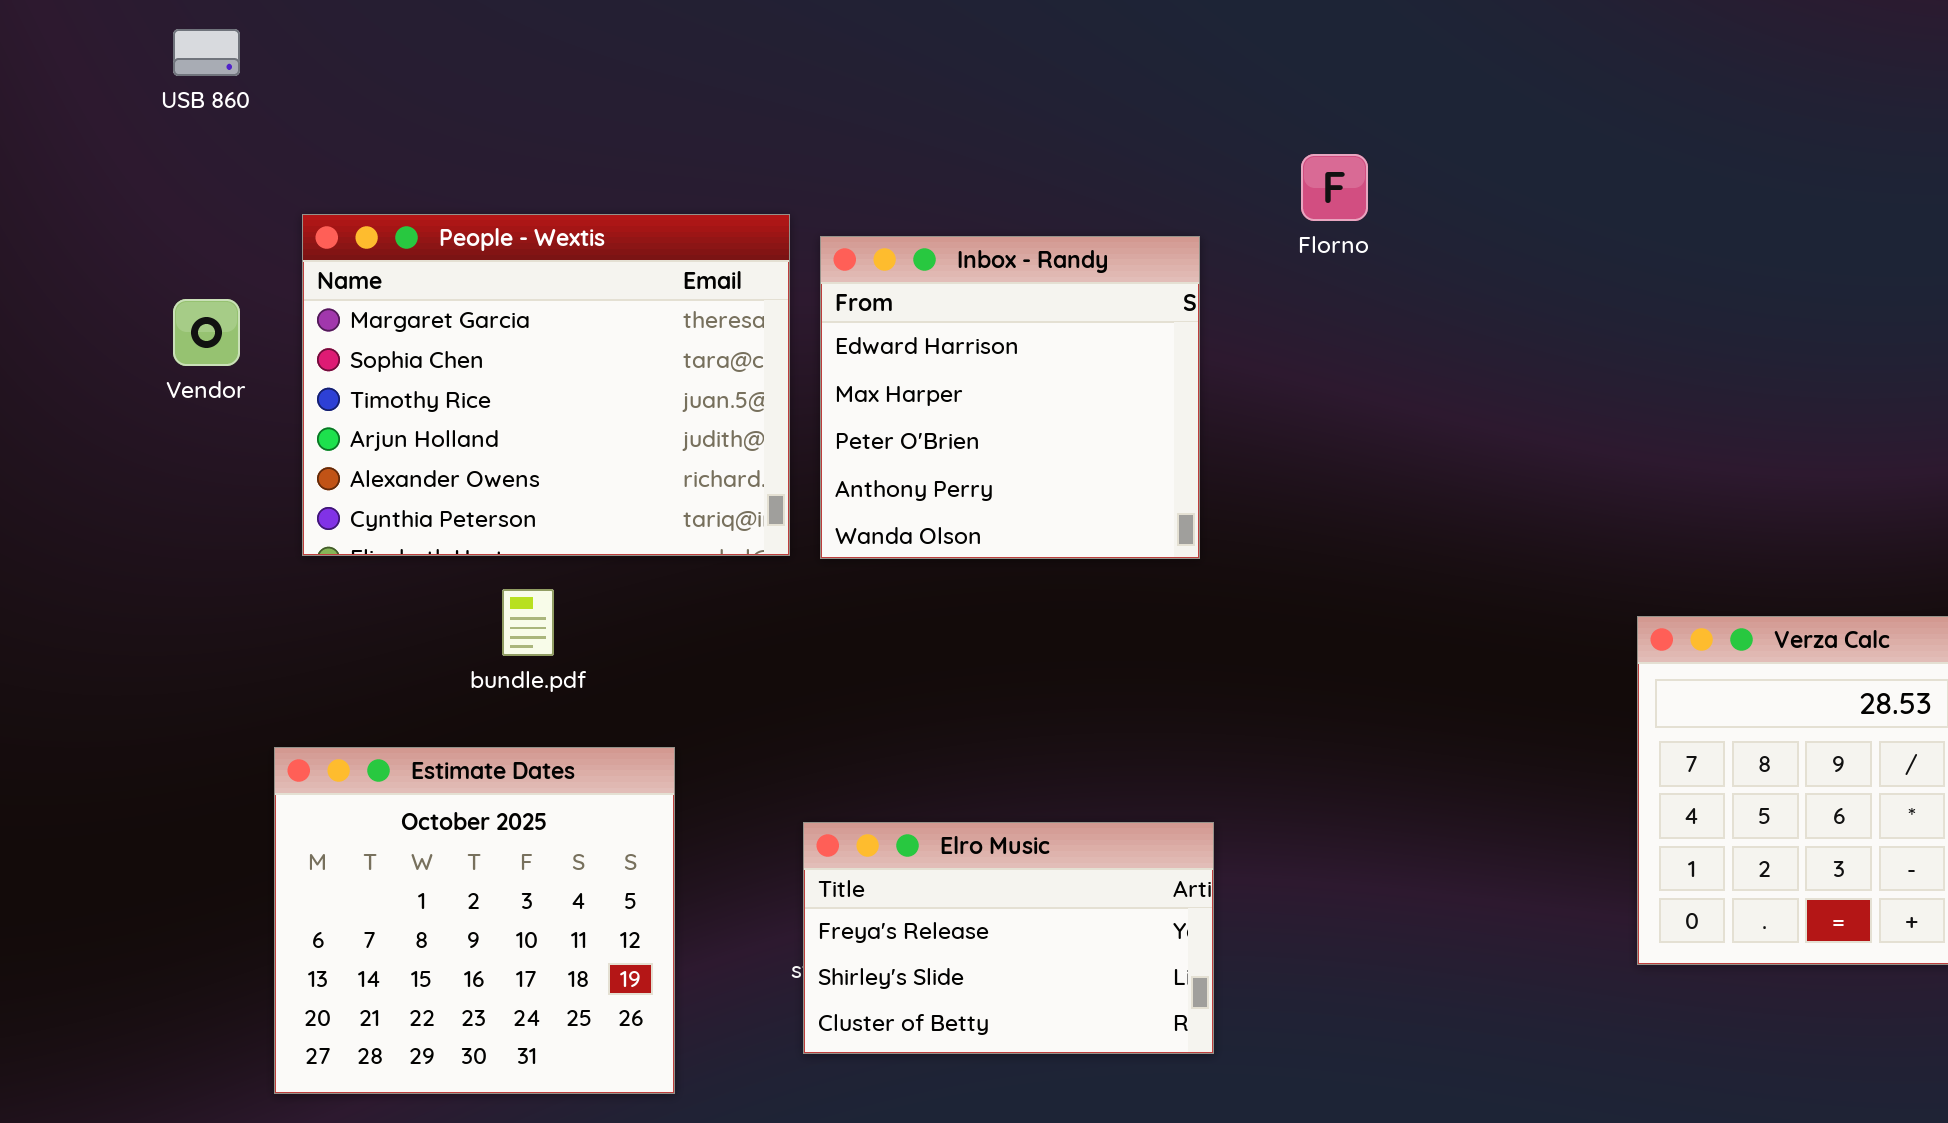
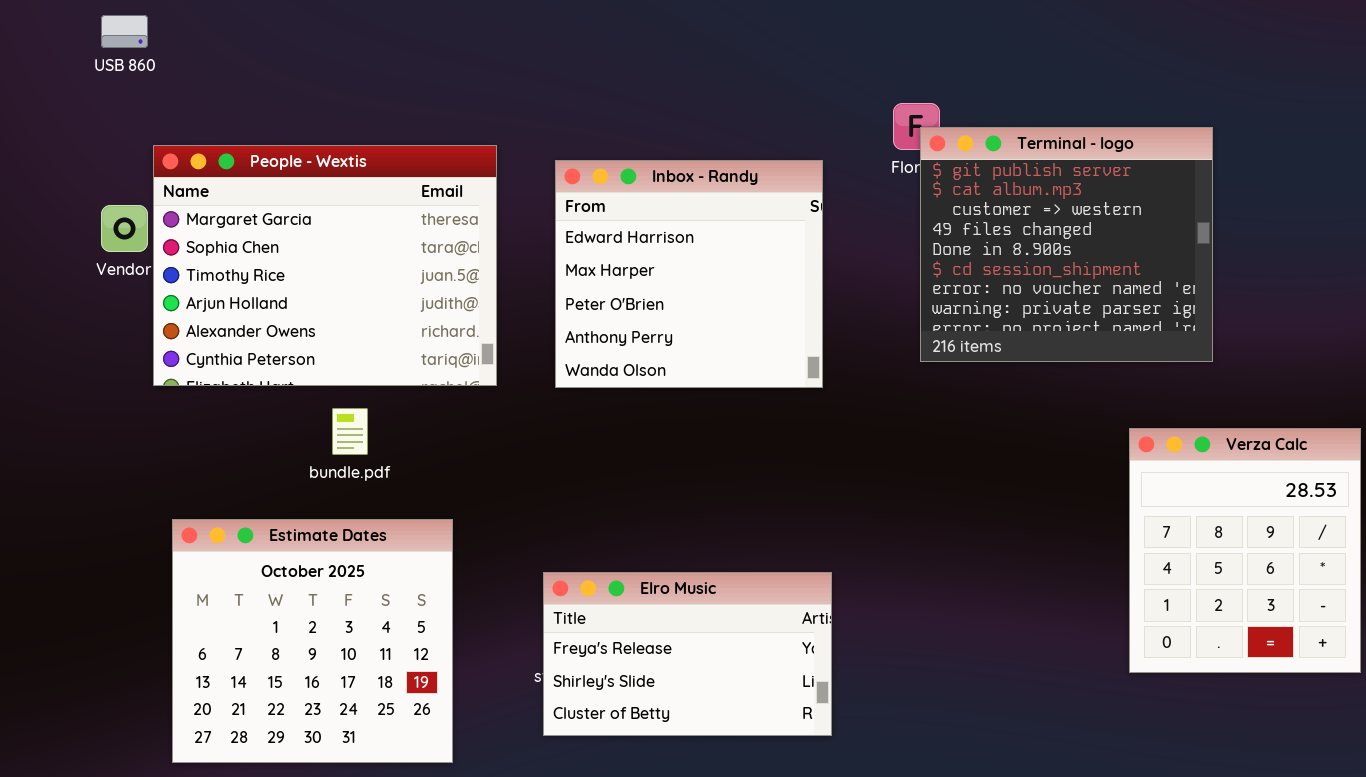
Terminal - logo: none -> [920,127,1213,362], opened
People - Wextis: [302,214,790,556] -> [153,145,497,386], moved

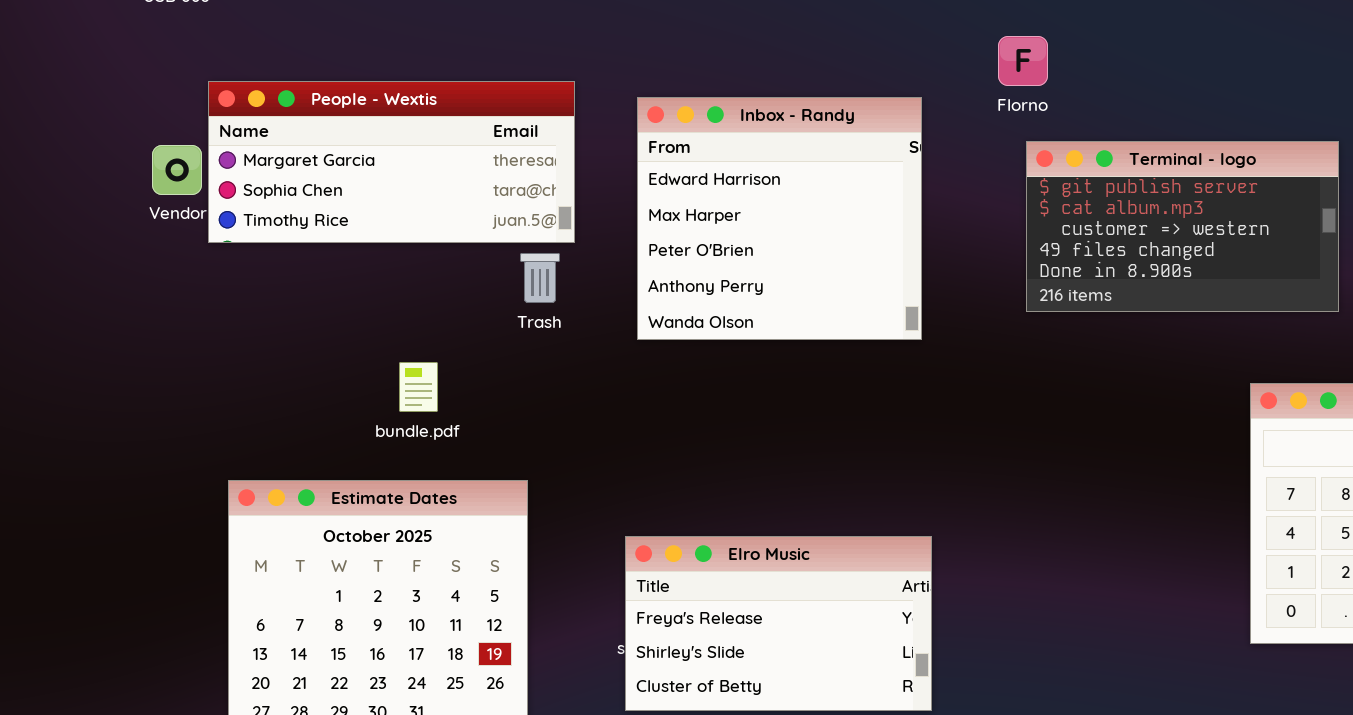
Terminal - logo: [920,127,1213,362] -> [1026,141,1339,312], resized
People - Wextis: [153,145,497,386] -> [208,81,575,243], resized

